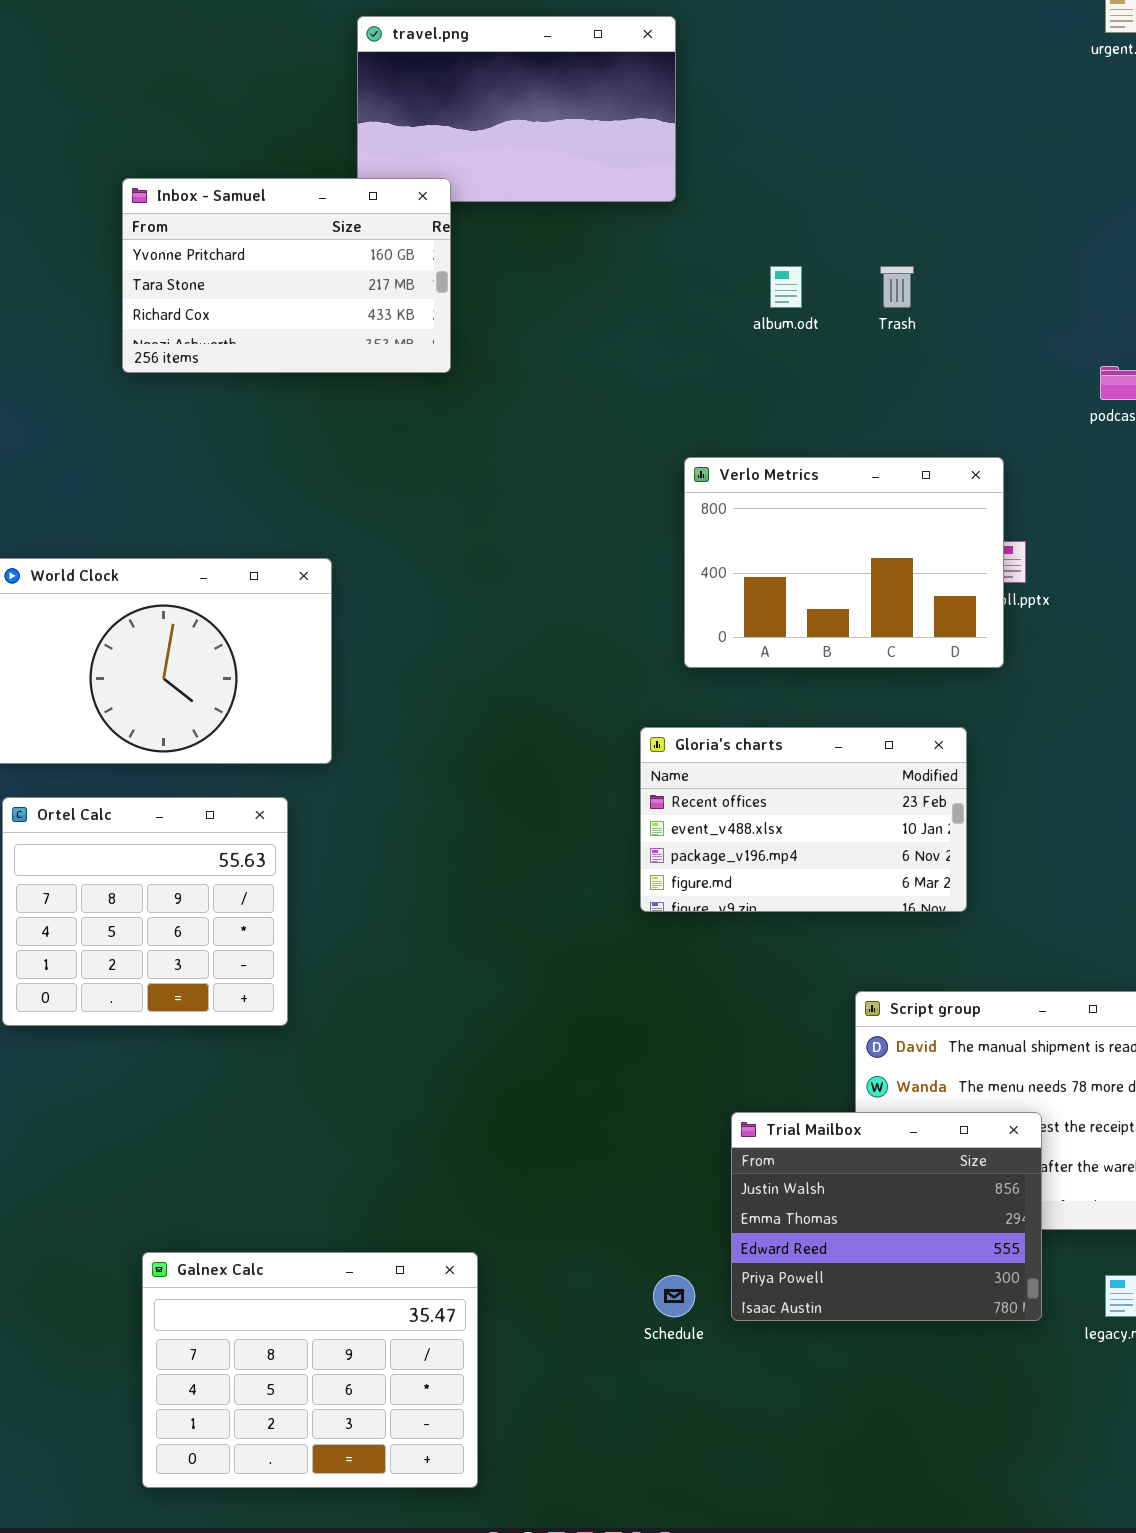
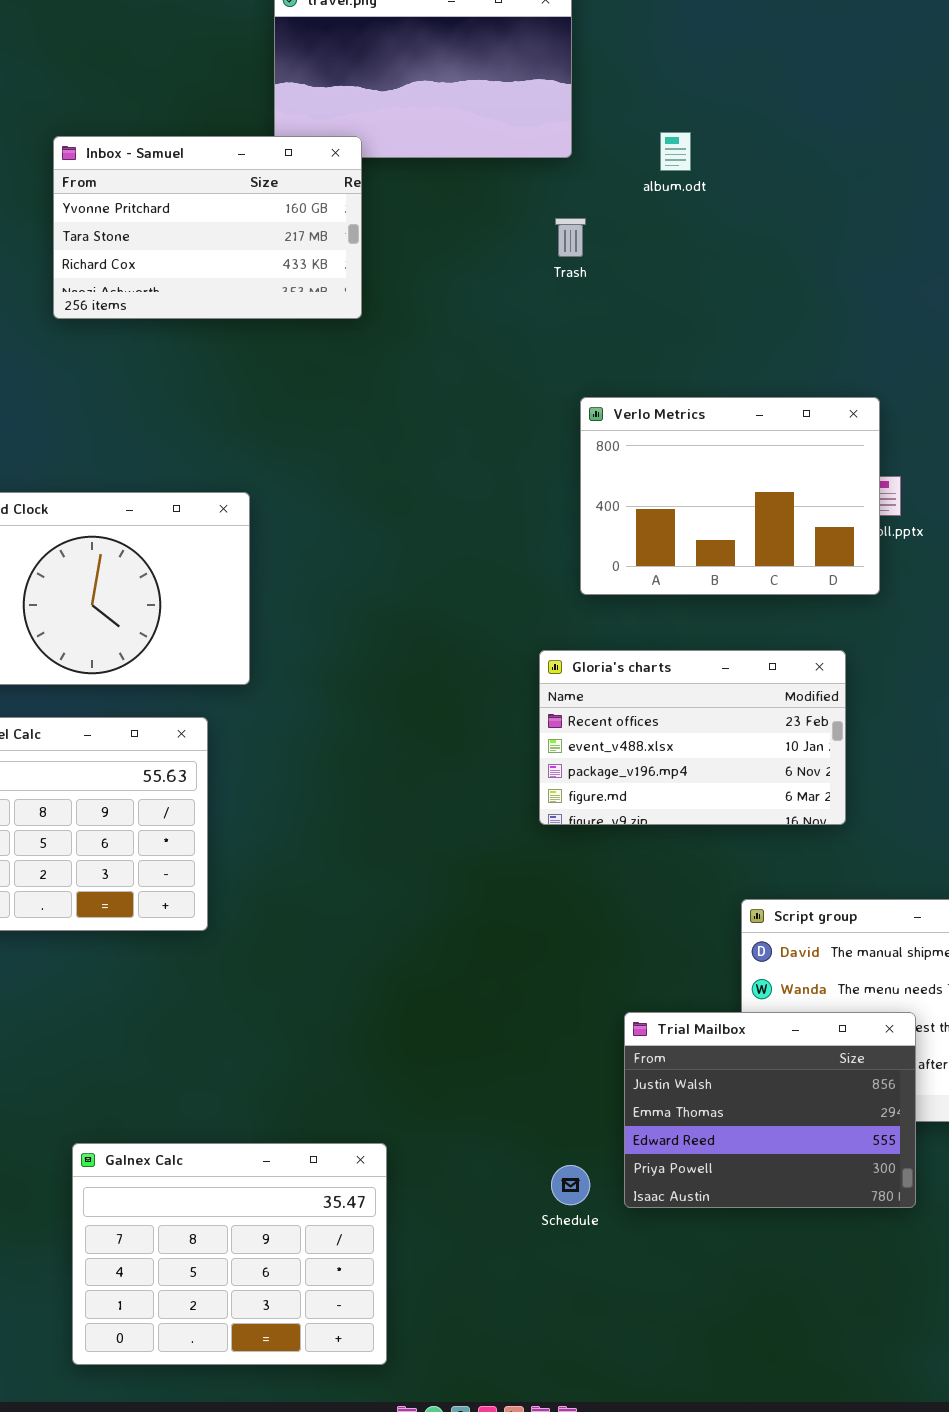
album.odt: [770,266,802,308] -> [660,132,691,171], moved
Trash: [880,266,914,308] -> [555,218,586,257], moved

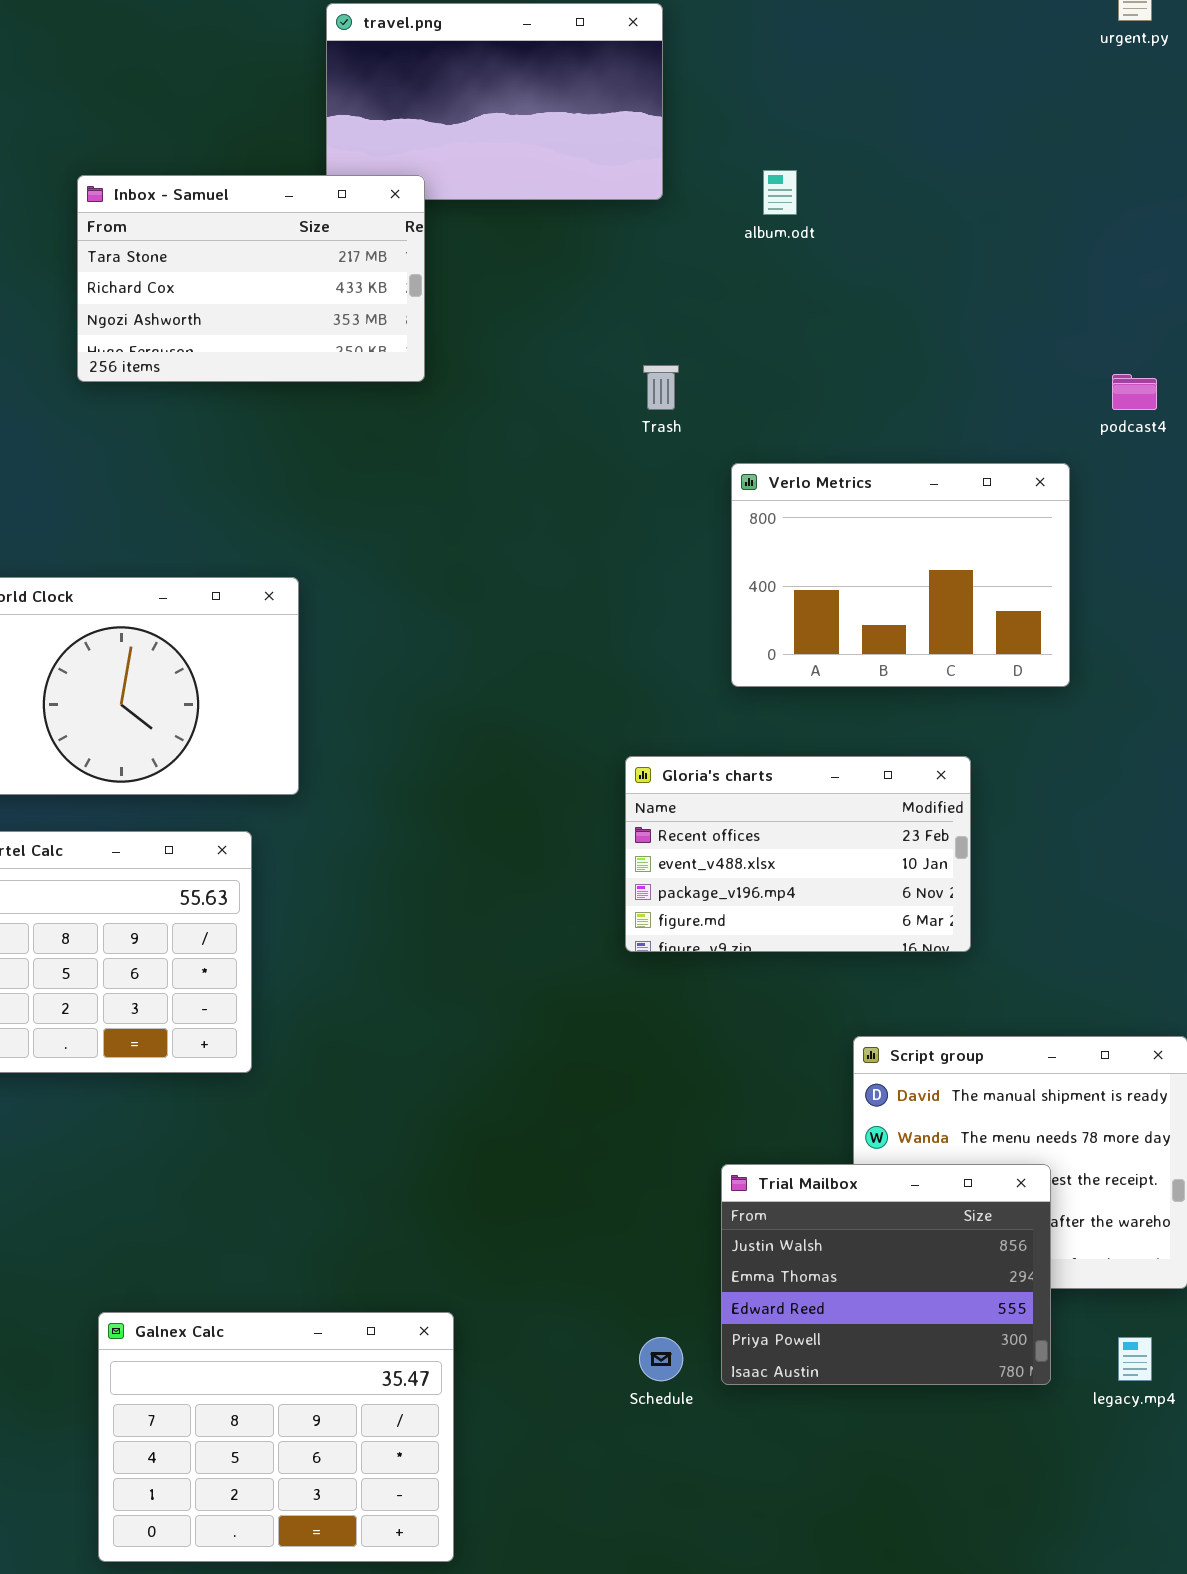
Inbox - Samuel: [53,136,362,319] -> [77,175,425,382], scrolled down 1 row
Trash: [555,218,586,257] -> [643,365,679,410], moved
Verlo Metrics: [580,397,880,595] -> [731,463,1070,687], moved

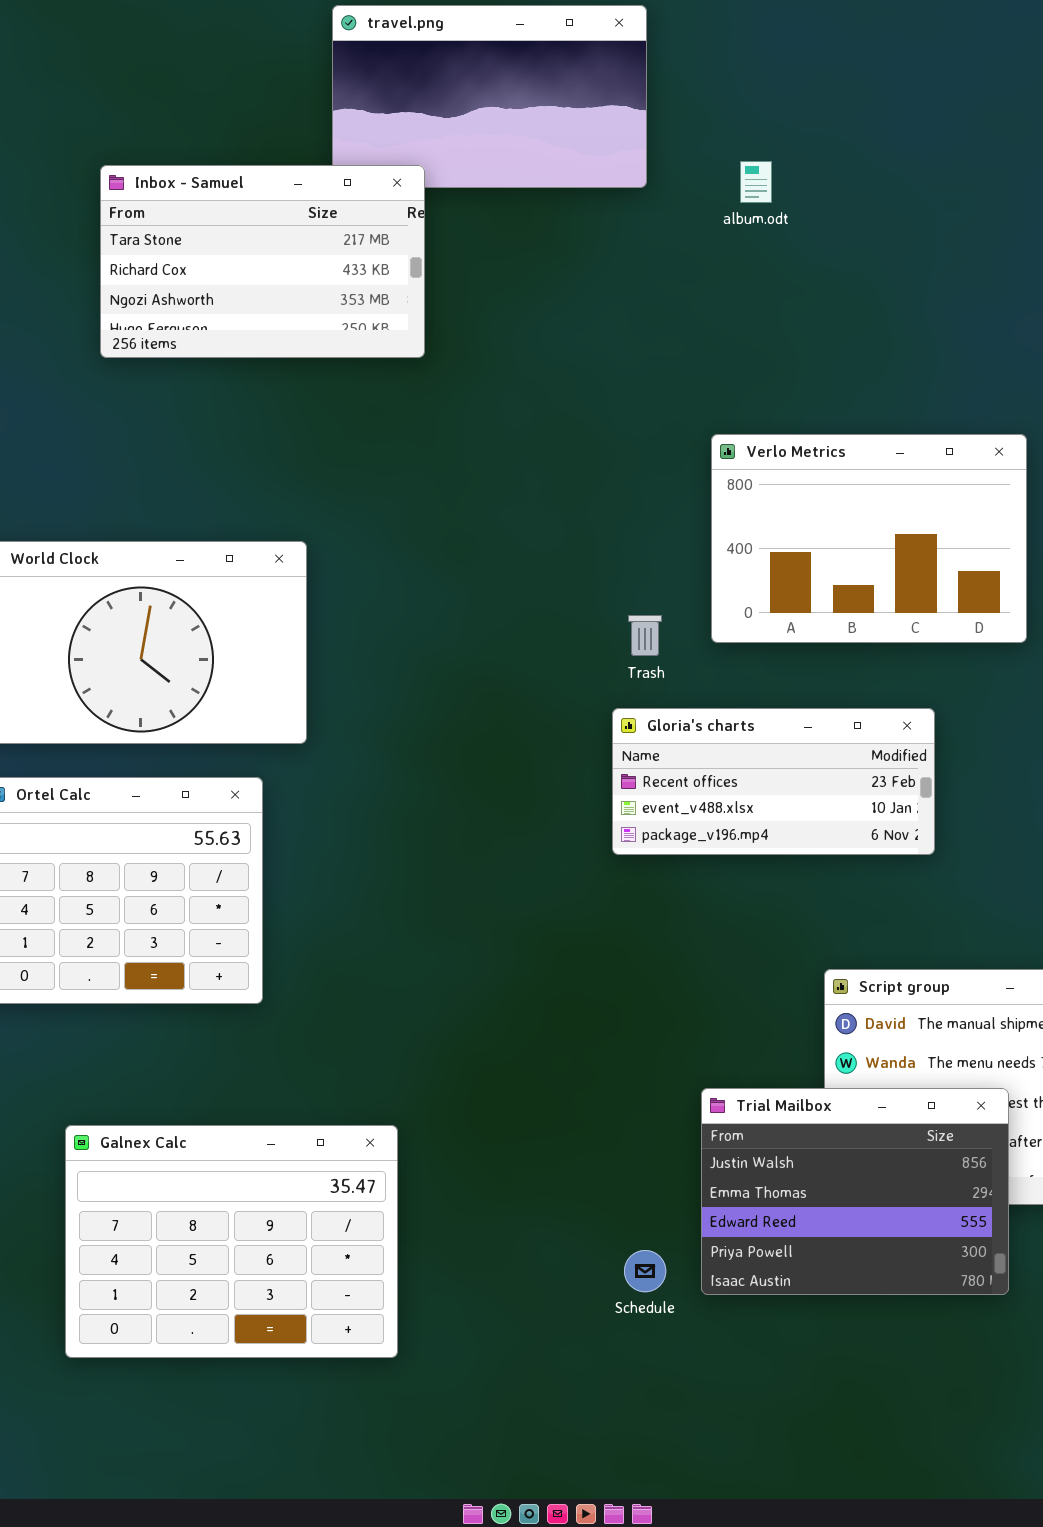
Trash: [643,365,679,410] -> [628,615,662,656], moved
Gloria's charts: [625,756,971,952] -> [612,708,935,855], resized
Galnex Calc: [98,1312,454,1562] -> [65,1125,398,1358], moved

